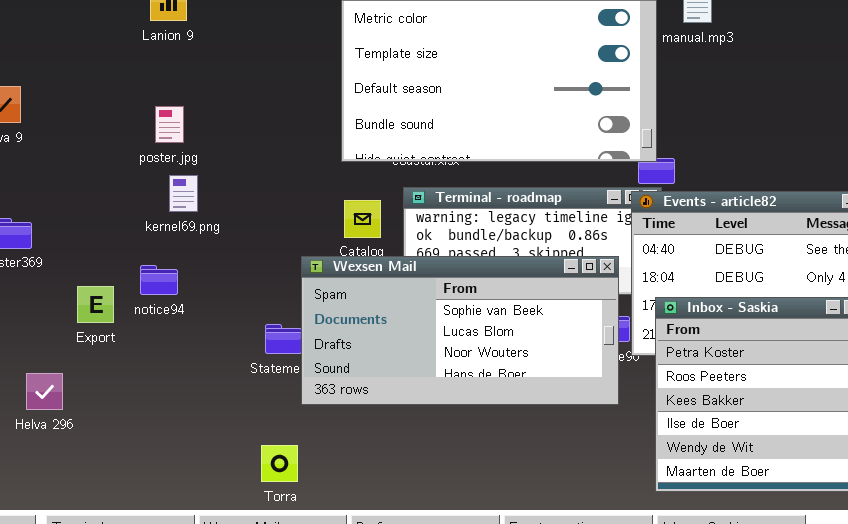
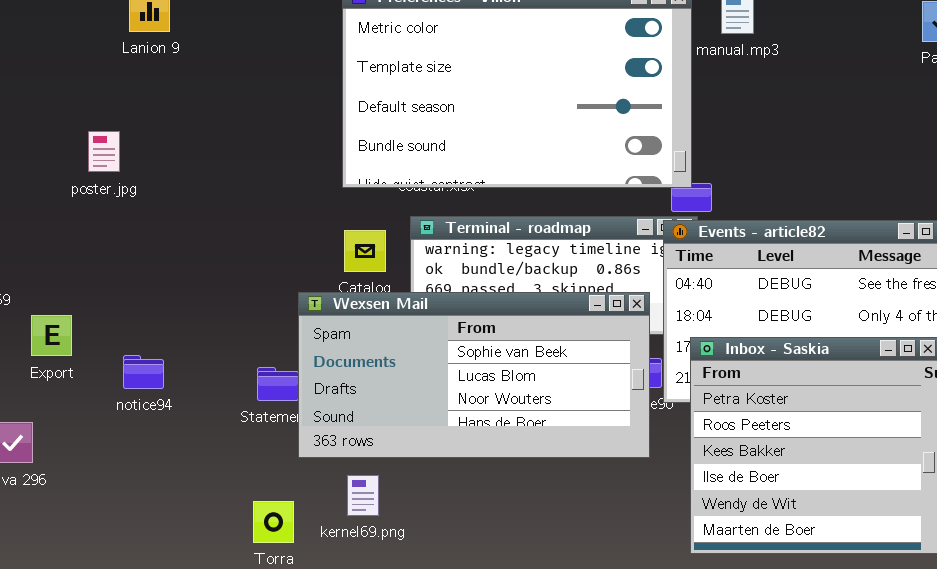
poster.jpg: [155,106,184,143] -> [88,131,120,172], moved
kernel69.png: [169,175,198,212] -> [347,475,379,516], moved
notice94: [140,265,178,295] -> [123,355,164,389], moved
Export: [77,286,114,323] -> [31,315,72,356], moved

